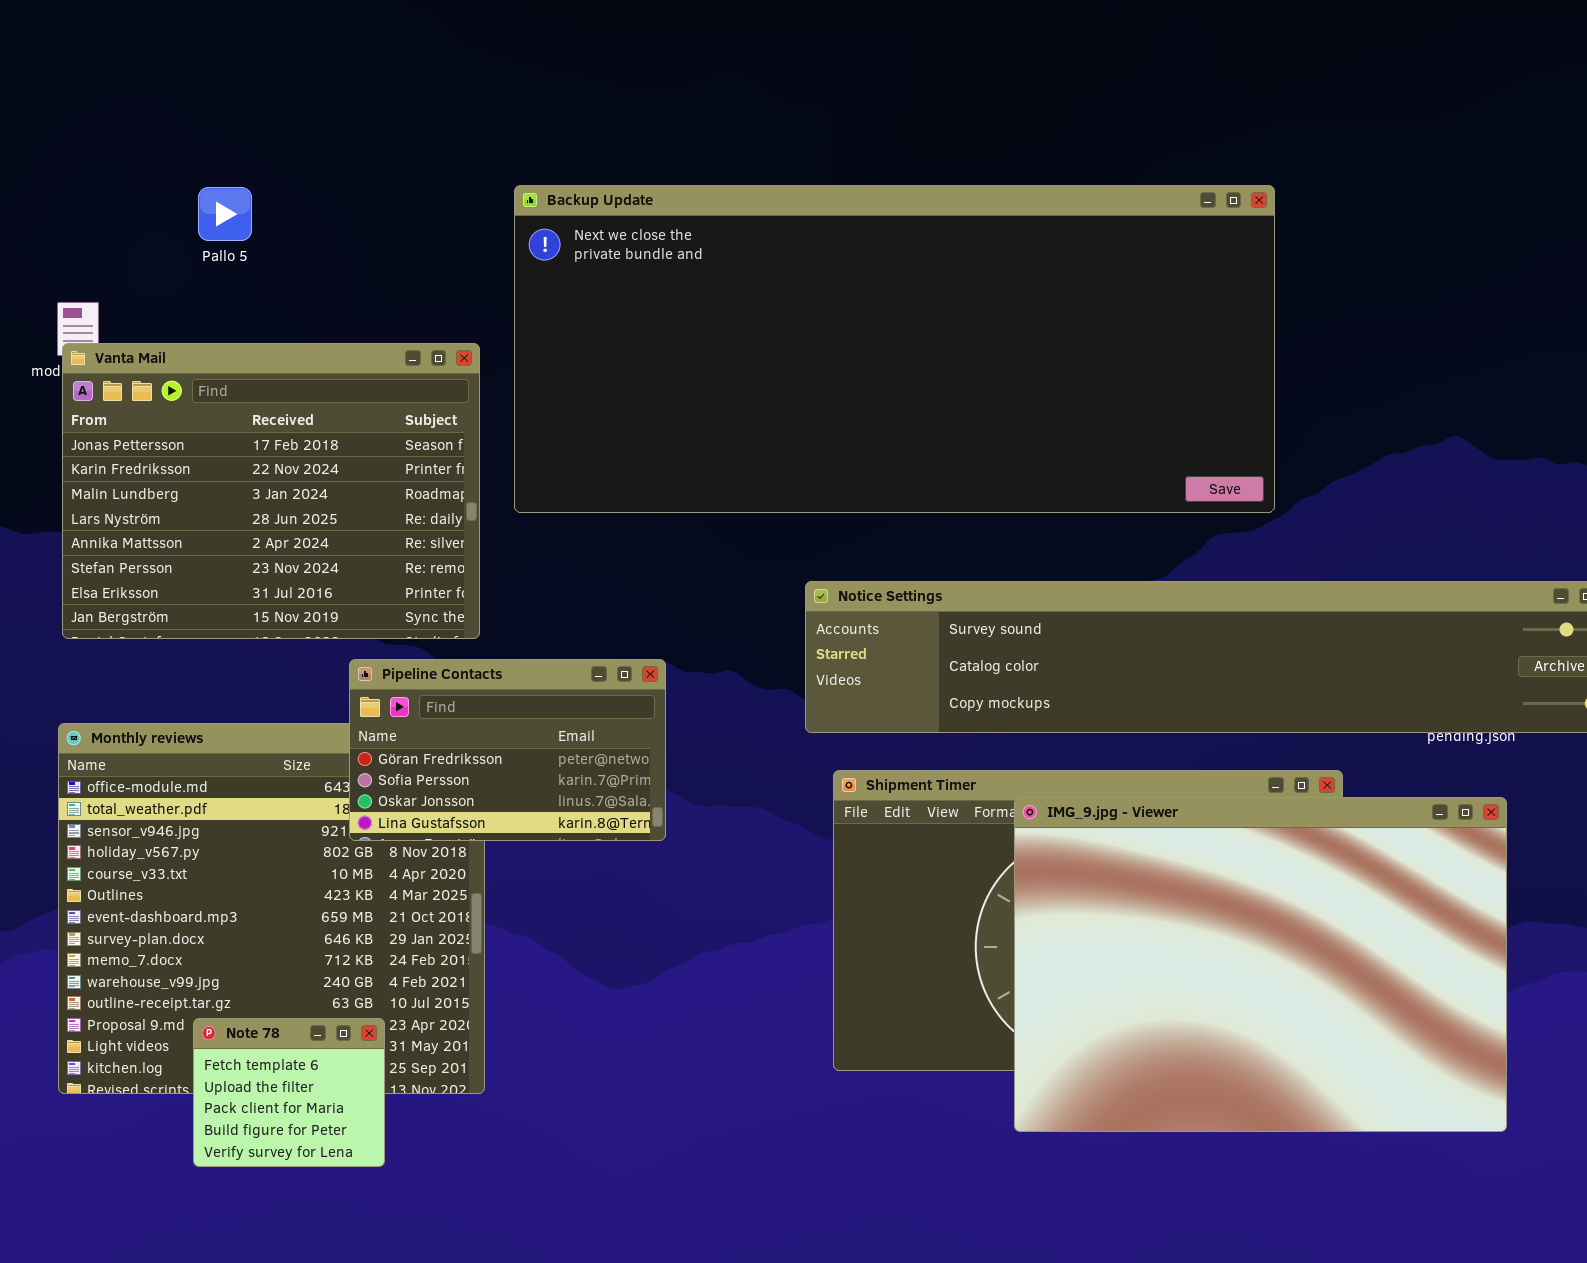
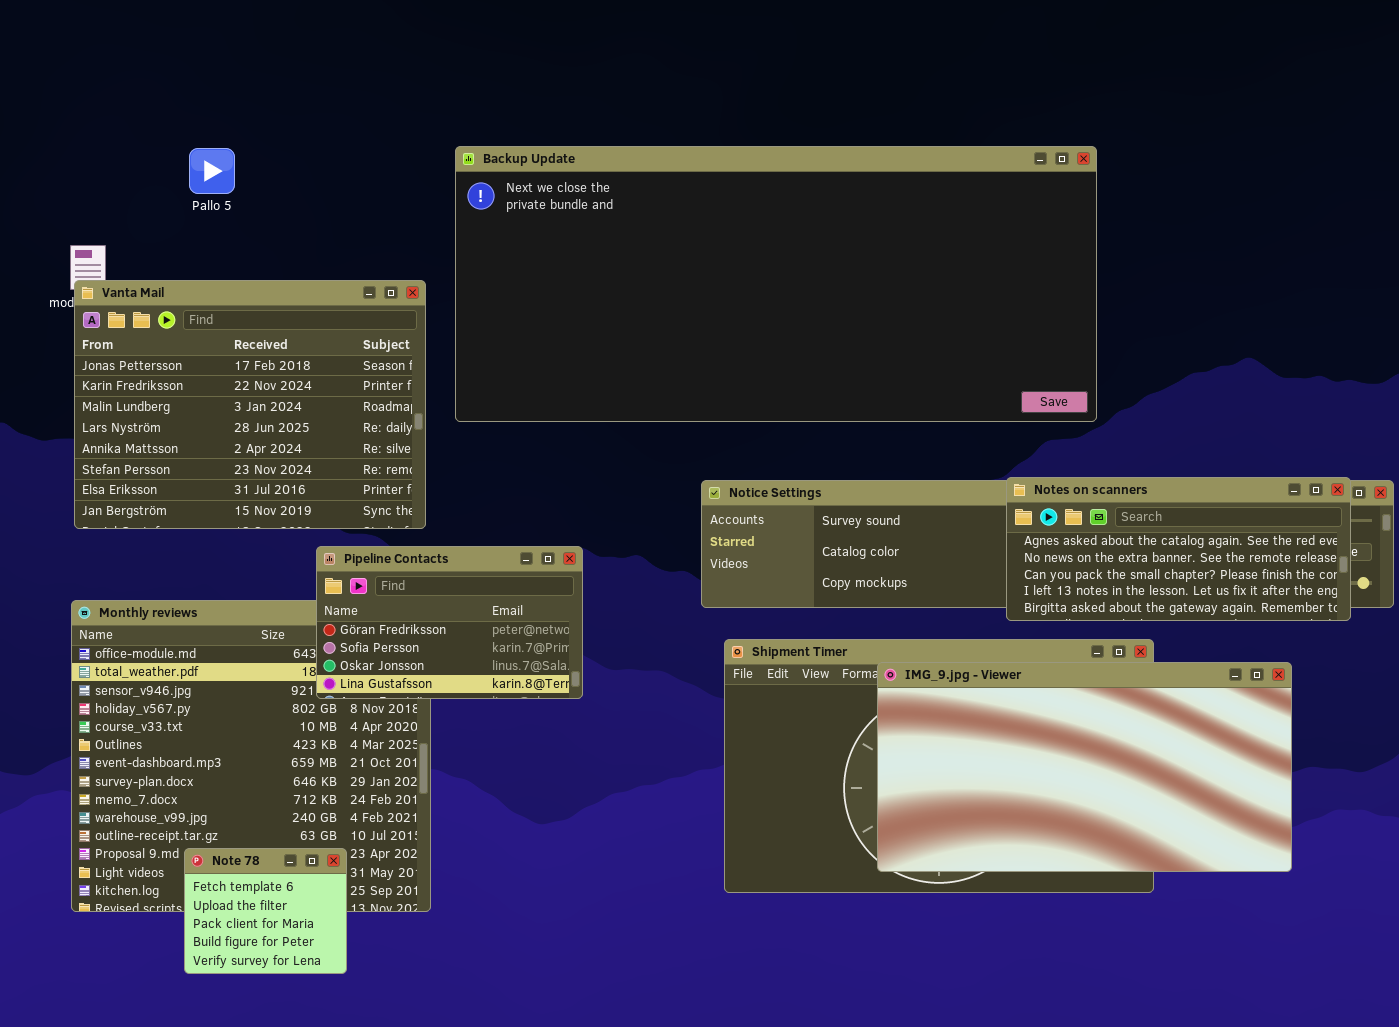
Notes on scanners: none -> [1006,477,1351,621], opened
IMG_9.jpg - Viewer: [1014,797,1507,1132] -> [877,662,1292,872], resized

